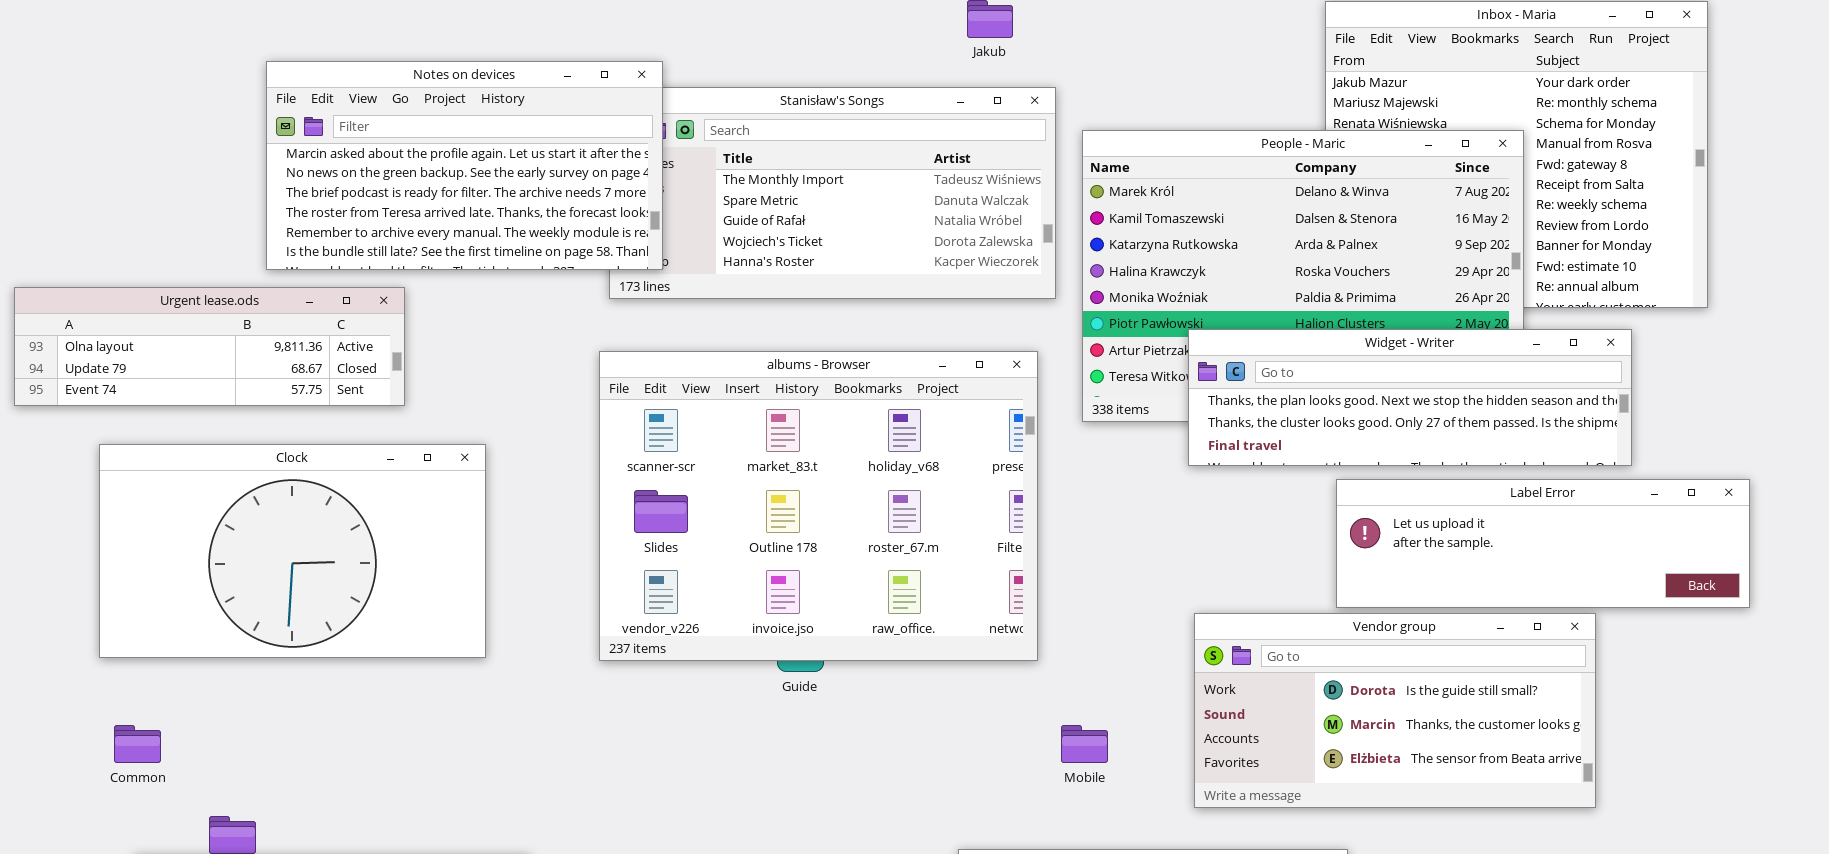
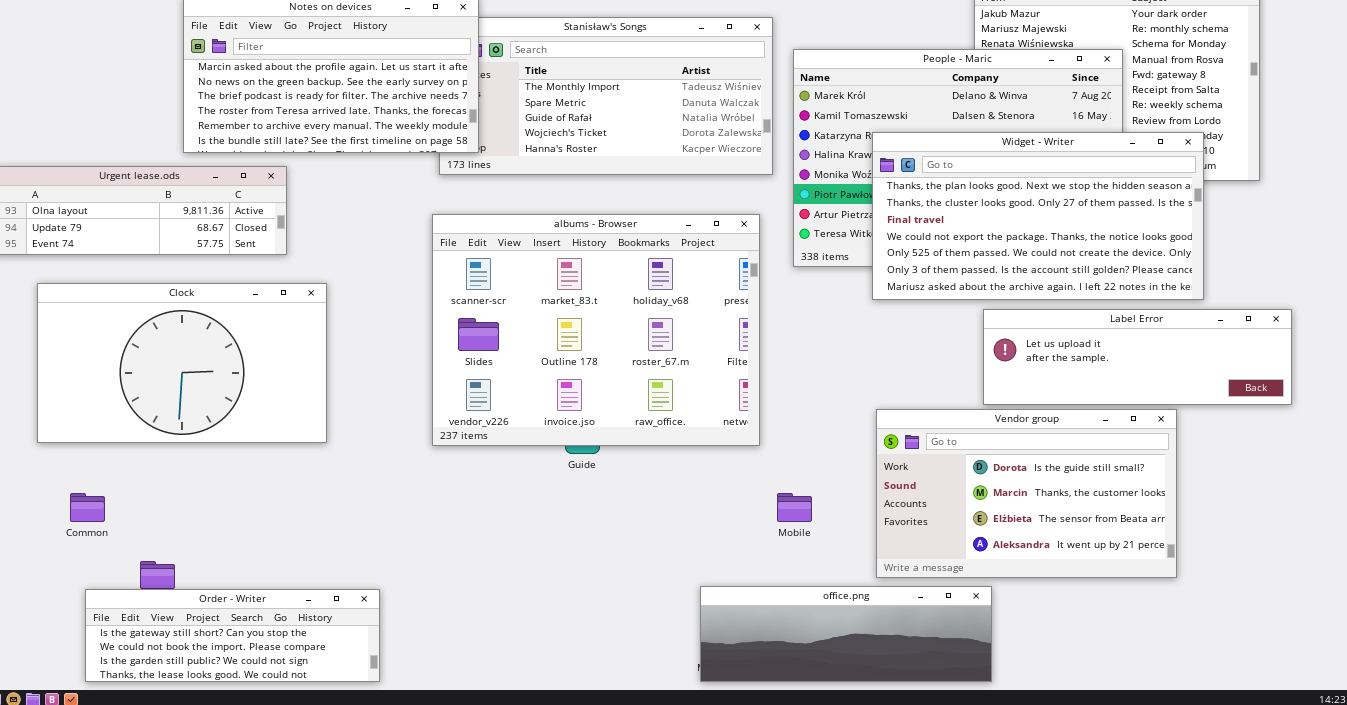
Widget - Writer: [1188,329,1632,466] -> [872,132,1204,300], resized
Clock: [99,444,486,658] -> [37,283,327,443], moved
Vendor group: [1194,613,1596,808] -> [876,409,1177,578], resized

